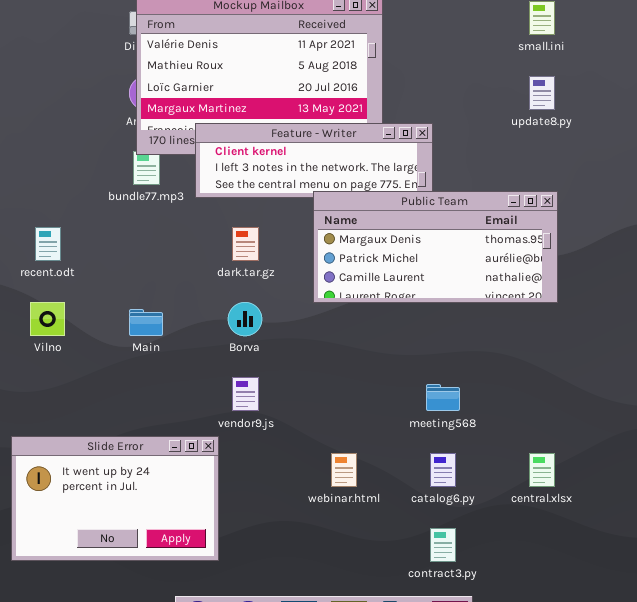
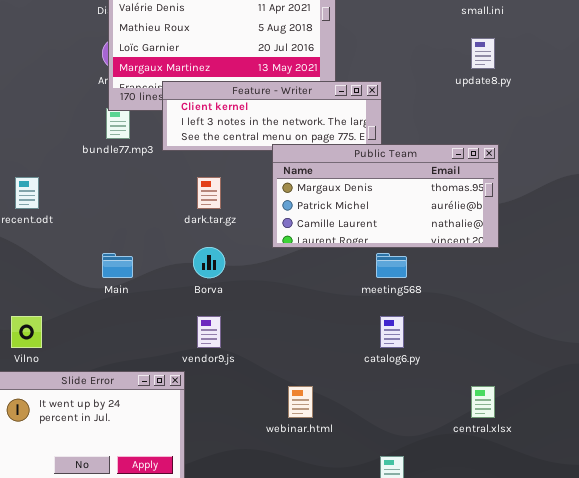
Vilno: [30,302,65,336] -> [11,316,42,348], moved
meeting568: [426,384,460,411] -> [376,253,407,278], moved
catalog6.py: [430,453,456,487] -> [380,316,404,348], moved

